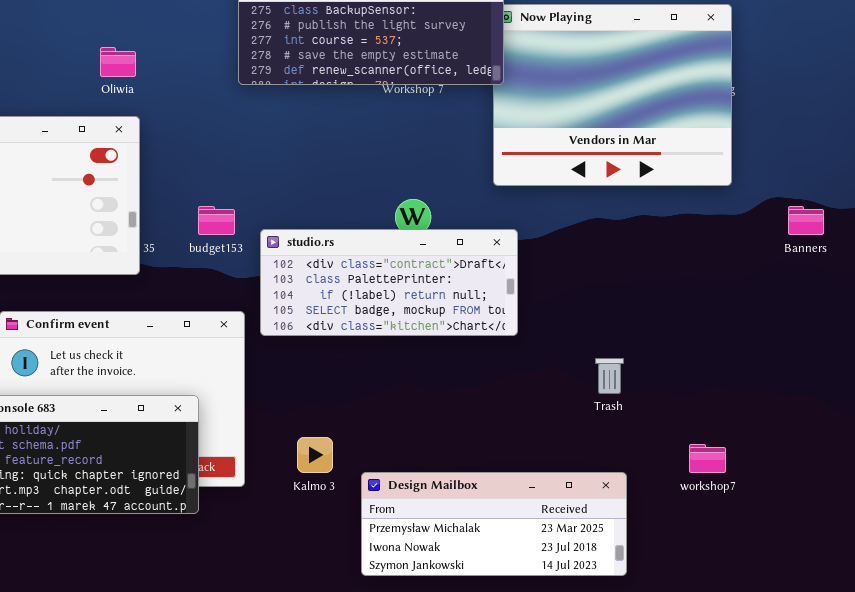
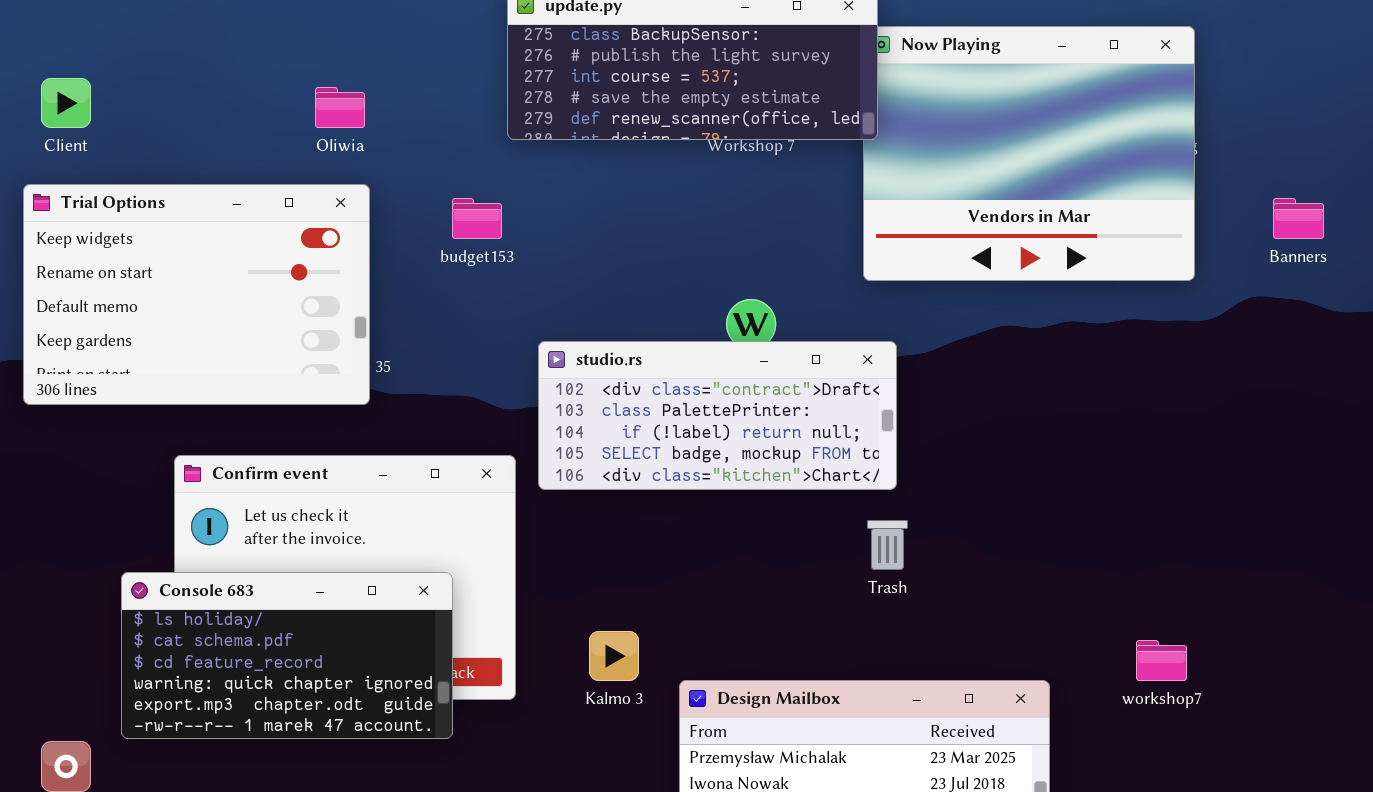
budget153: [198,206,235,235] -> [452,198,502,239], moved
Banners: [788,206,824,235] -> [1273,198,1324,239], moved
Trash: [595,358,624,394] -> [867,520,908,570], moved

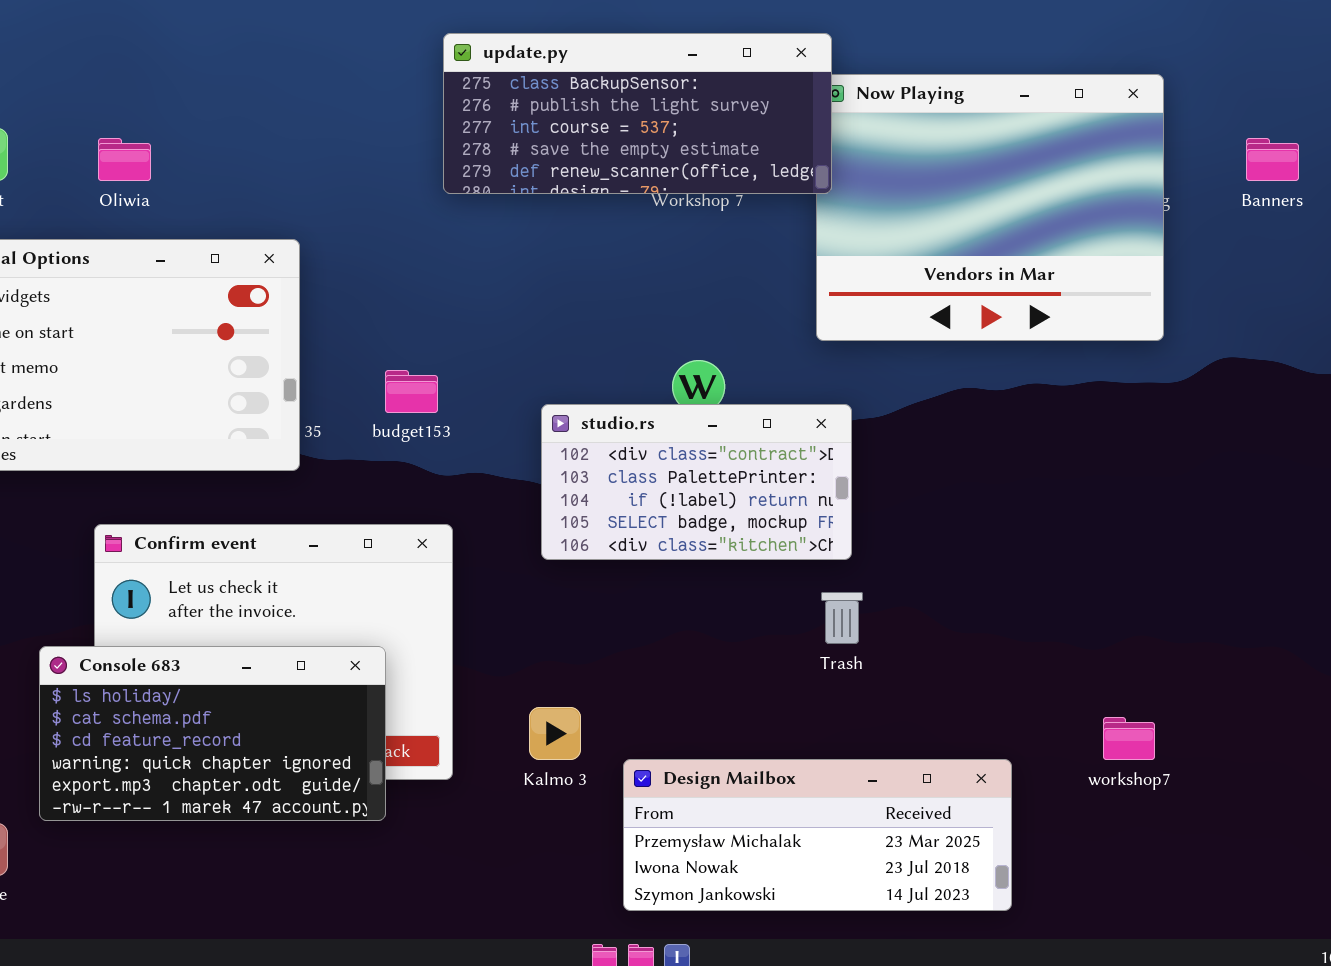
Oliwia: [315,87,365,128] -> [98,138,151,181], moved
budget153: [452,198,502,239] -> [385,370,438,413], moved
Banners: [1273,198,1324,239] -> [1246,138,1299,181], moved
studio.rs: [538,341,897,490] -> [541,404,852,560], resized

